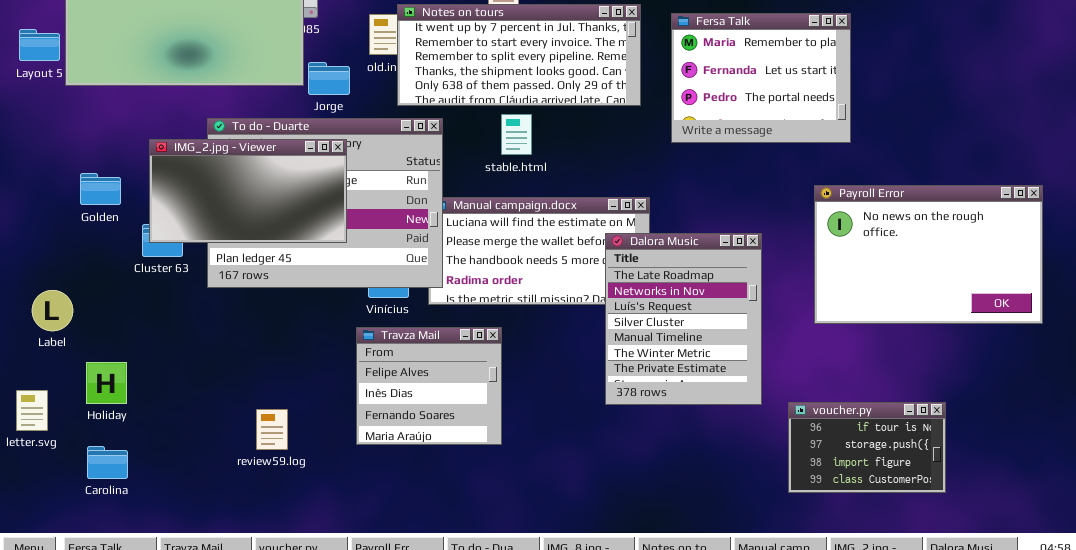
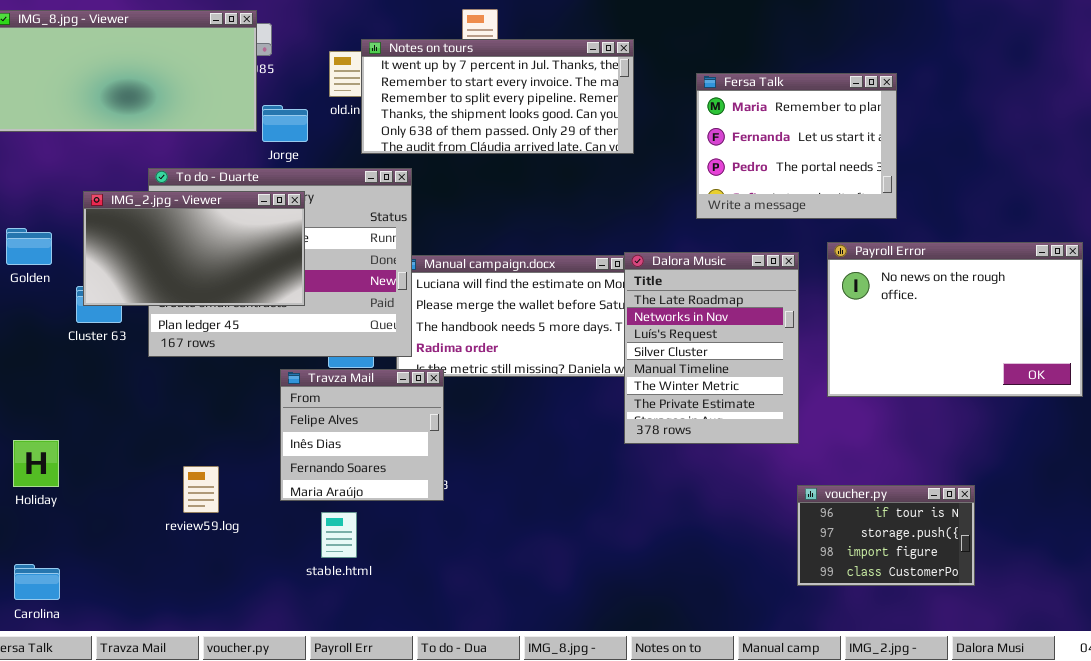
Fersa Talk: [671,13,851,143] -> [696,73,897,219], moved
stable.html: [501,114,532,155] -> [321,512,357,558], moved
Dalora Music: [605,233,762,405] -> [624,252,799,444], moved
Travza Mail: [356,327,502,445] -> [280,369,444,501], moved
review59.log: [256,409,288,450] -> [183,466,219,513], moved
Carolina: [87,446,128,479] -> [14,564,60,600], moved

